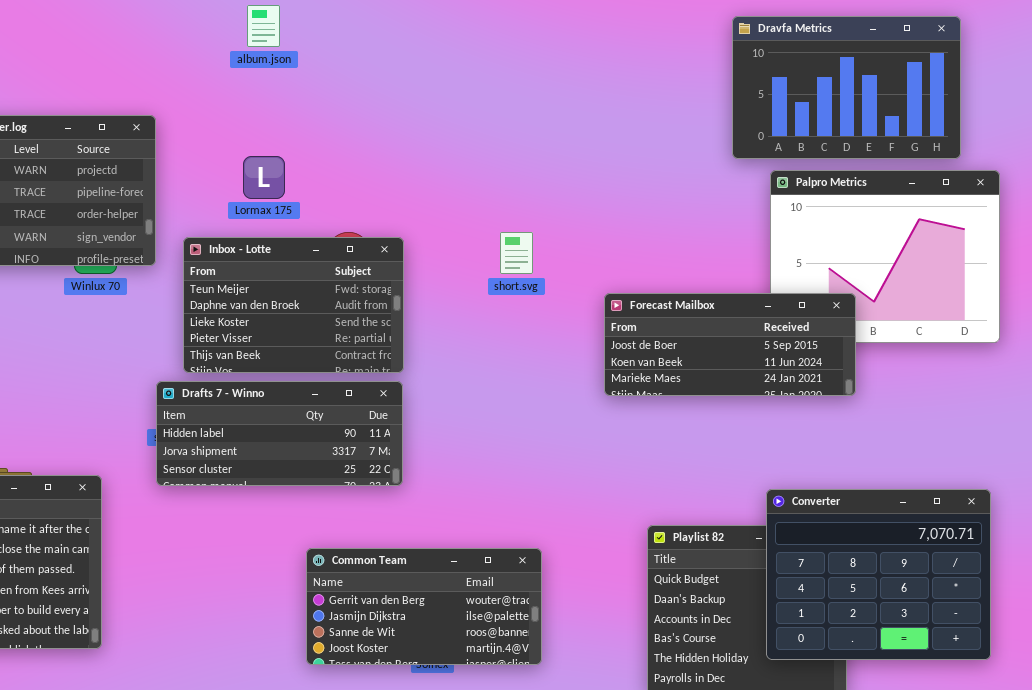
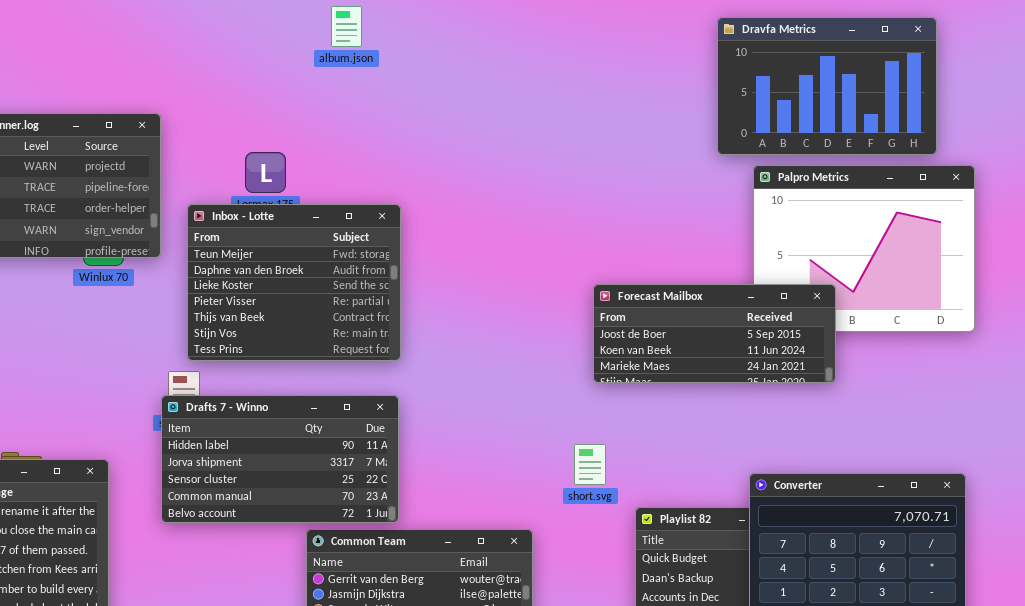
album.json: [247,5,280,47] -> [331,6,362,47], moved
short.svg: [500,232,533,274] -> [574,444,606,485], moved
Inbox - Lotte: [183,237,404,373] -> [187,204,401,361], resized
Drafts 7 - Winno: [156,381,403,486] -> [161,395,399,523], moved, resized

